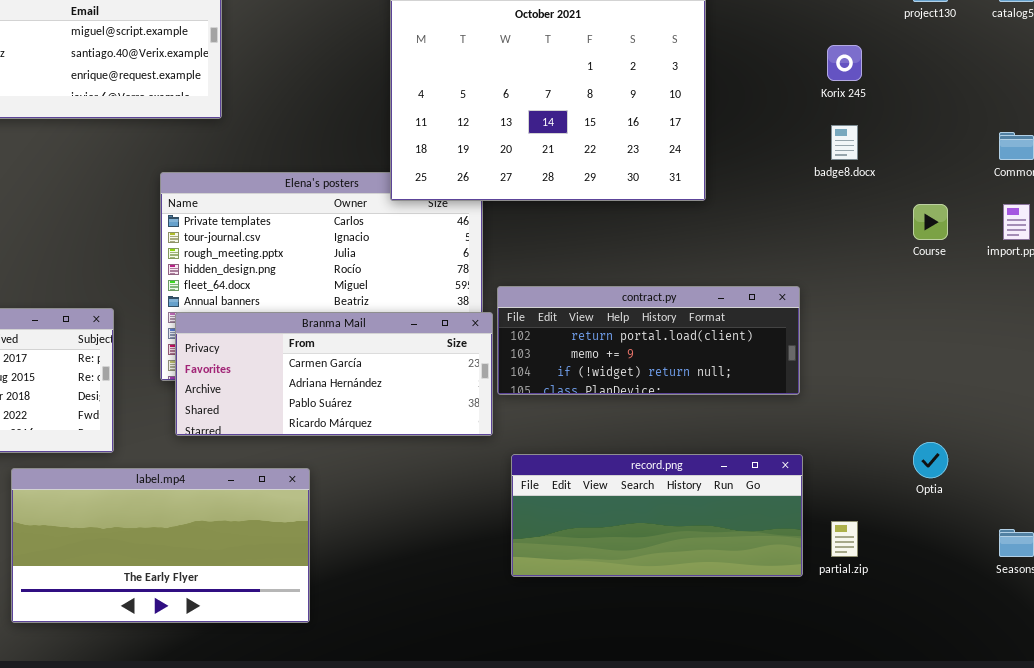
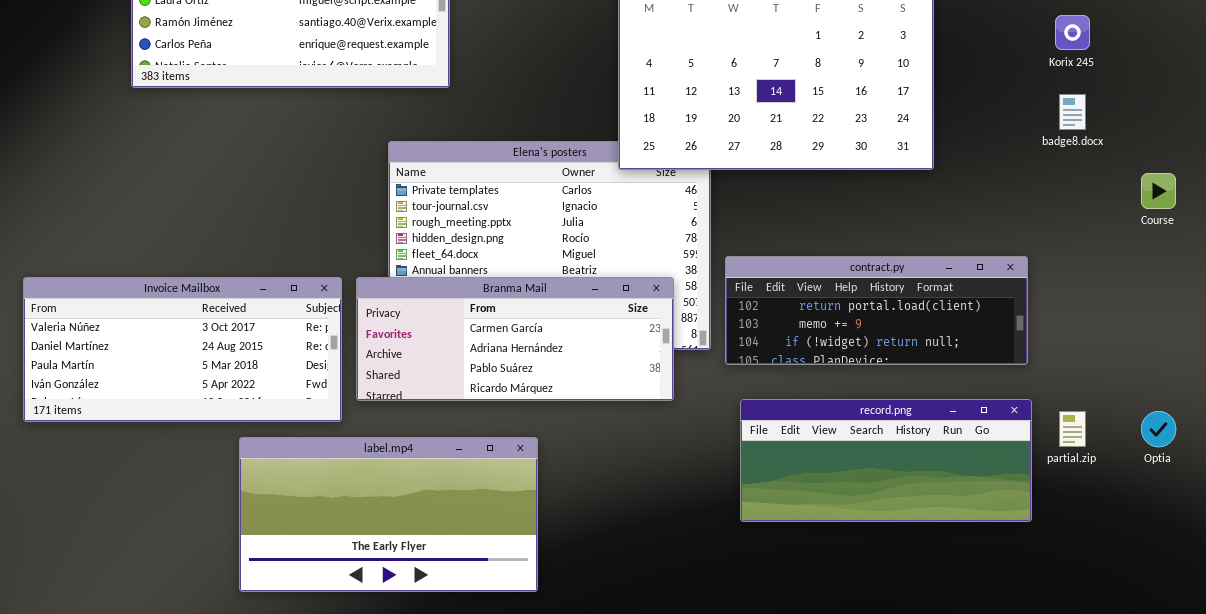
Branma Mail: [175,312,493,436] -> [356,277,674,401], moved
record.png: [511,454,803,577] -> [740,399,1032,522], moved
partial.zip: [831,521,858,557] -> [1059,411,1086,447], moved

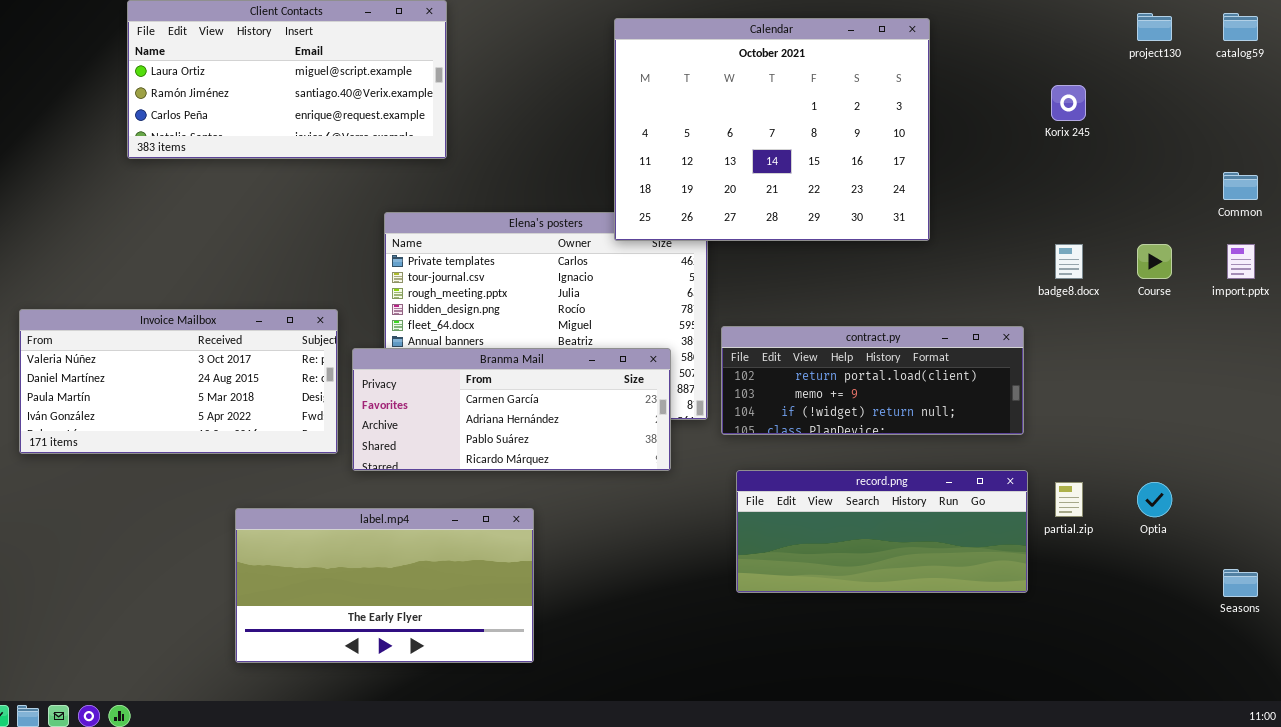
badge8.docx: [1059,94,1086,130] -> [1055,244,1083,279], moved
Invoice Mailbox: [23,277,342,422] -> [19,309,338,454], moved

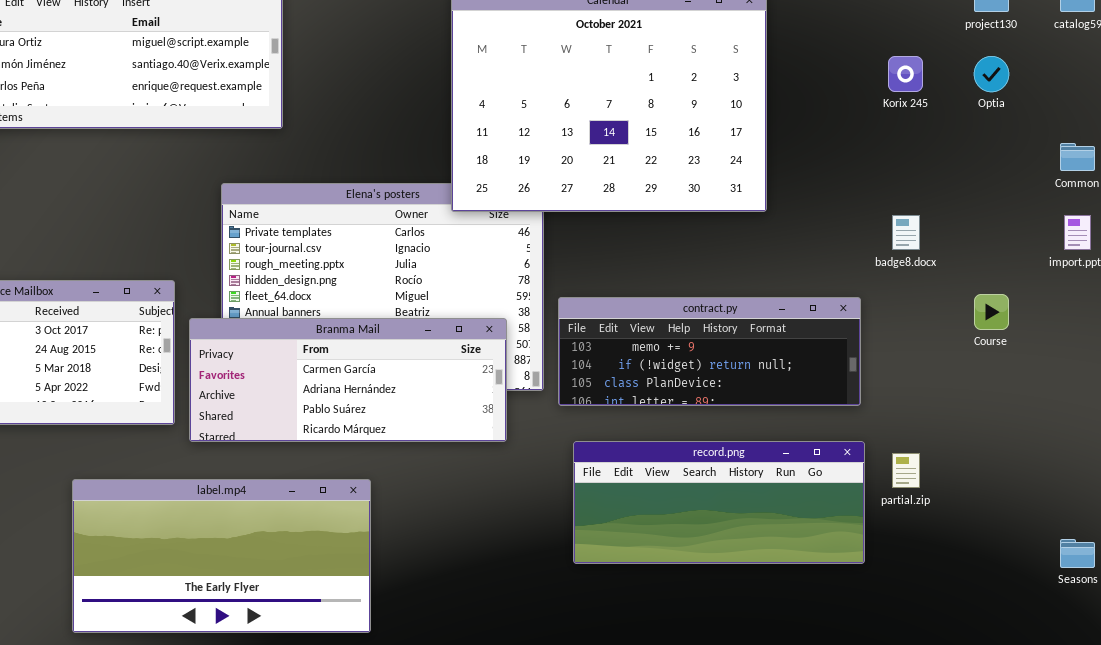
Course: [1137,244,1172,279] -> [974,294,1009,330], moved
contract.py: [721,326,1024,435] -> [558,297,861,406], scrolled down 1 row
Optia: [1137,482,1172,517] -> [974,56,1009,92], moved

